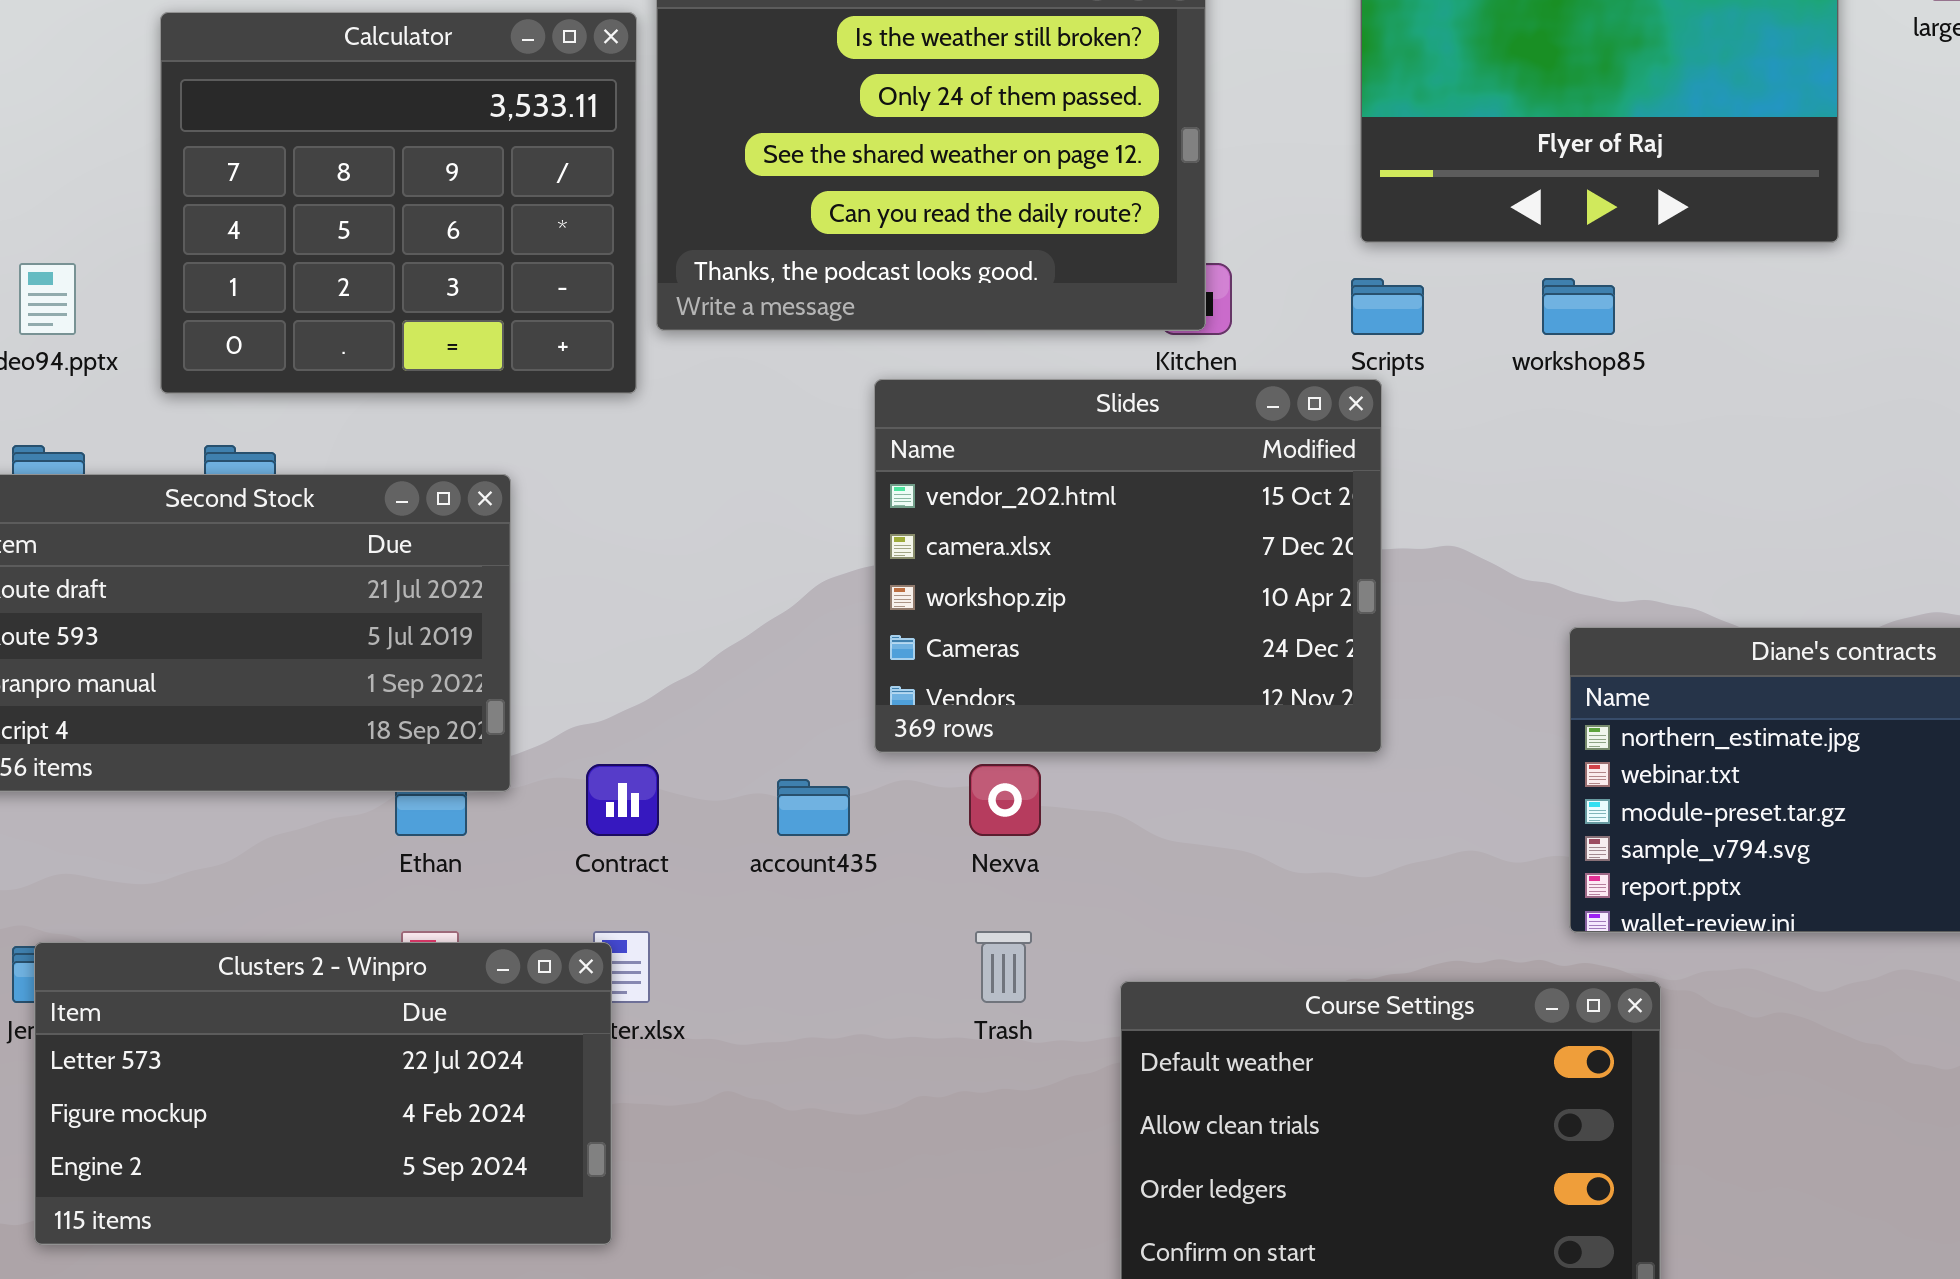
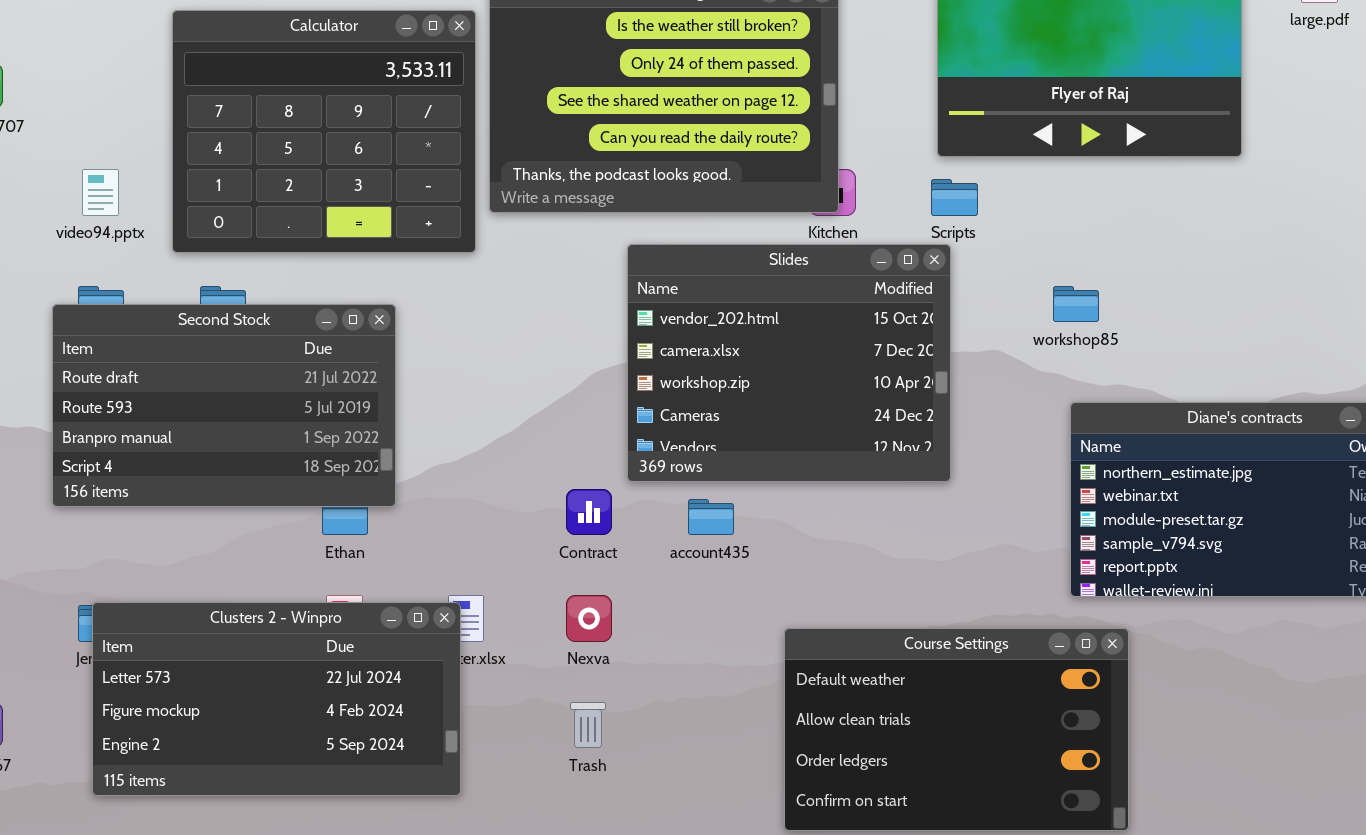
workshop85: [1542,278,1615,335] -> [1053,286,1099,322], moved
Contract: [586,764,659,836] -> [566,489,612,535], moved
Nexva: [969,764,1041,836] -> [566,595,612,642], moved
account435: [777,779,850,836] -> [688,499,734,535], moved
Trash: [975,931,1032,1003] -> [570,702,606,748], moved

